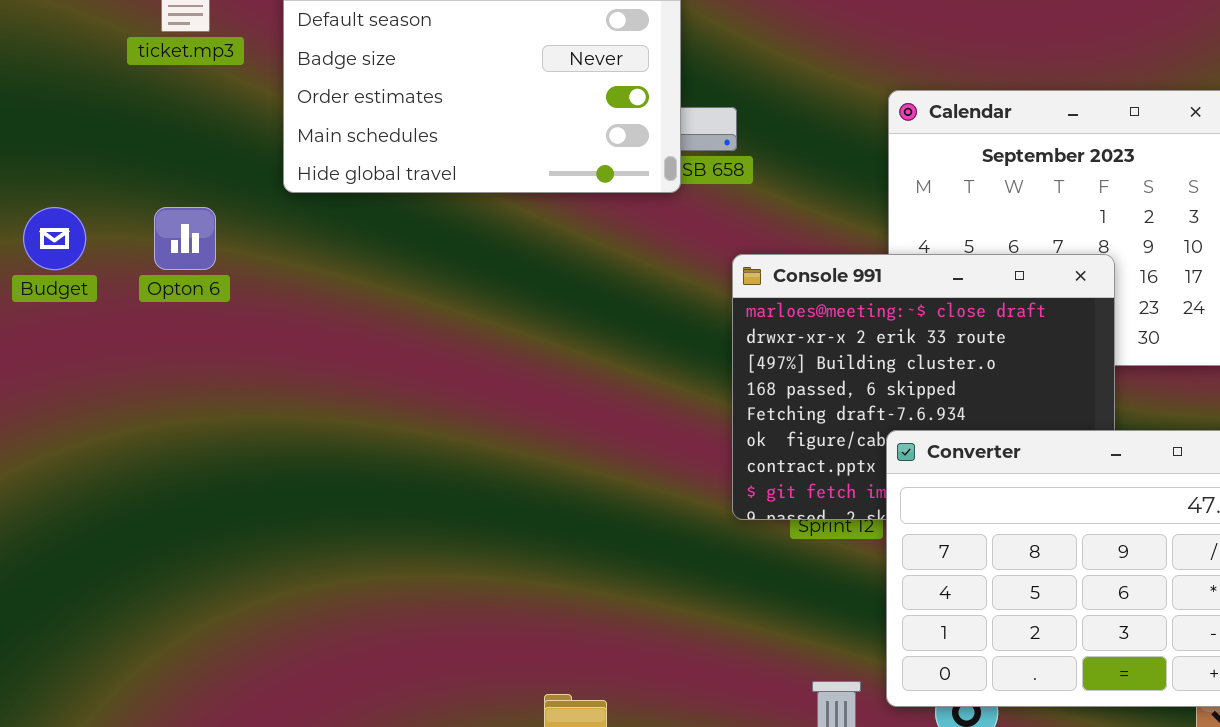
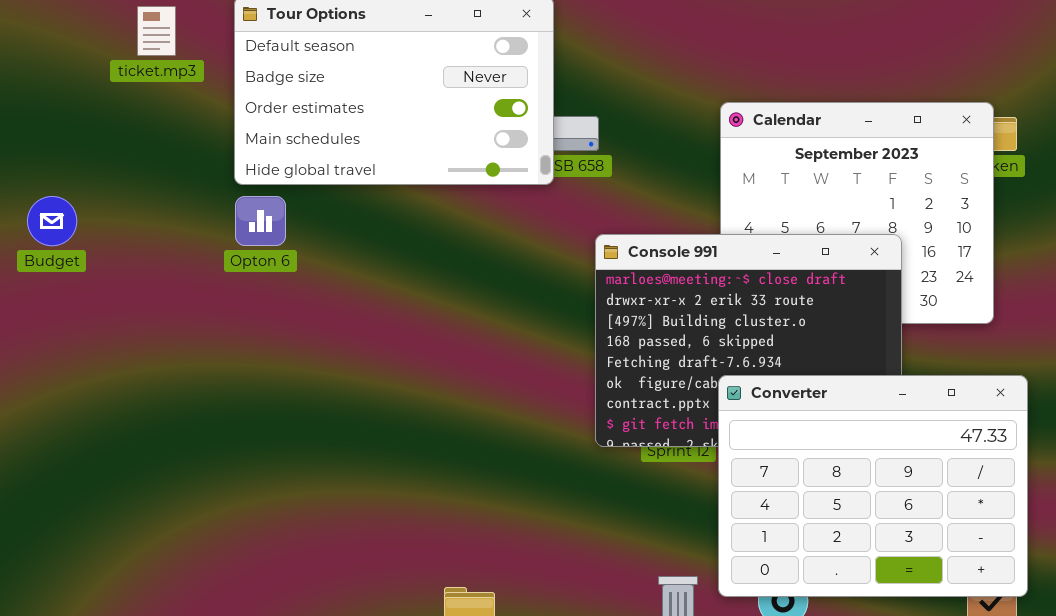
Opton 6: [154,207,216,270] -> [235,196,286,246], moved

